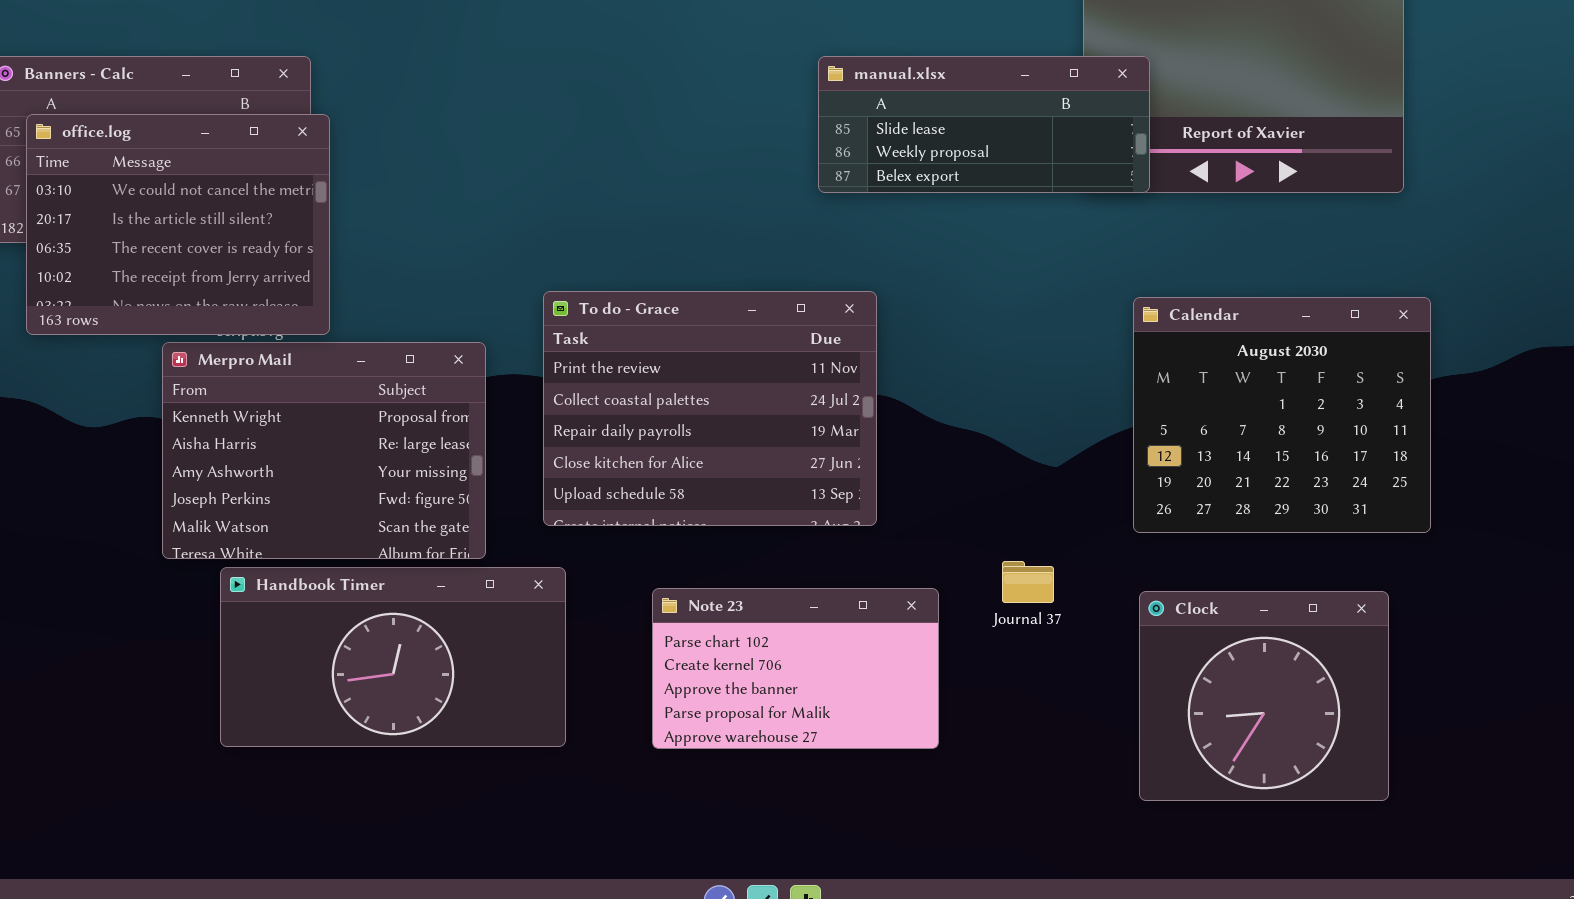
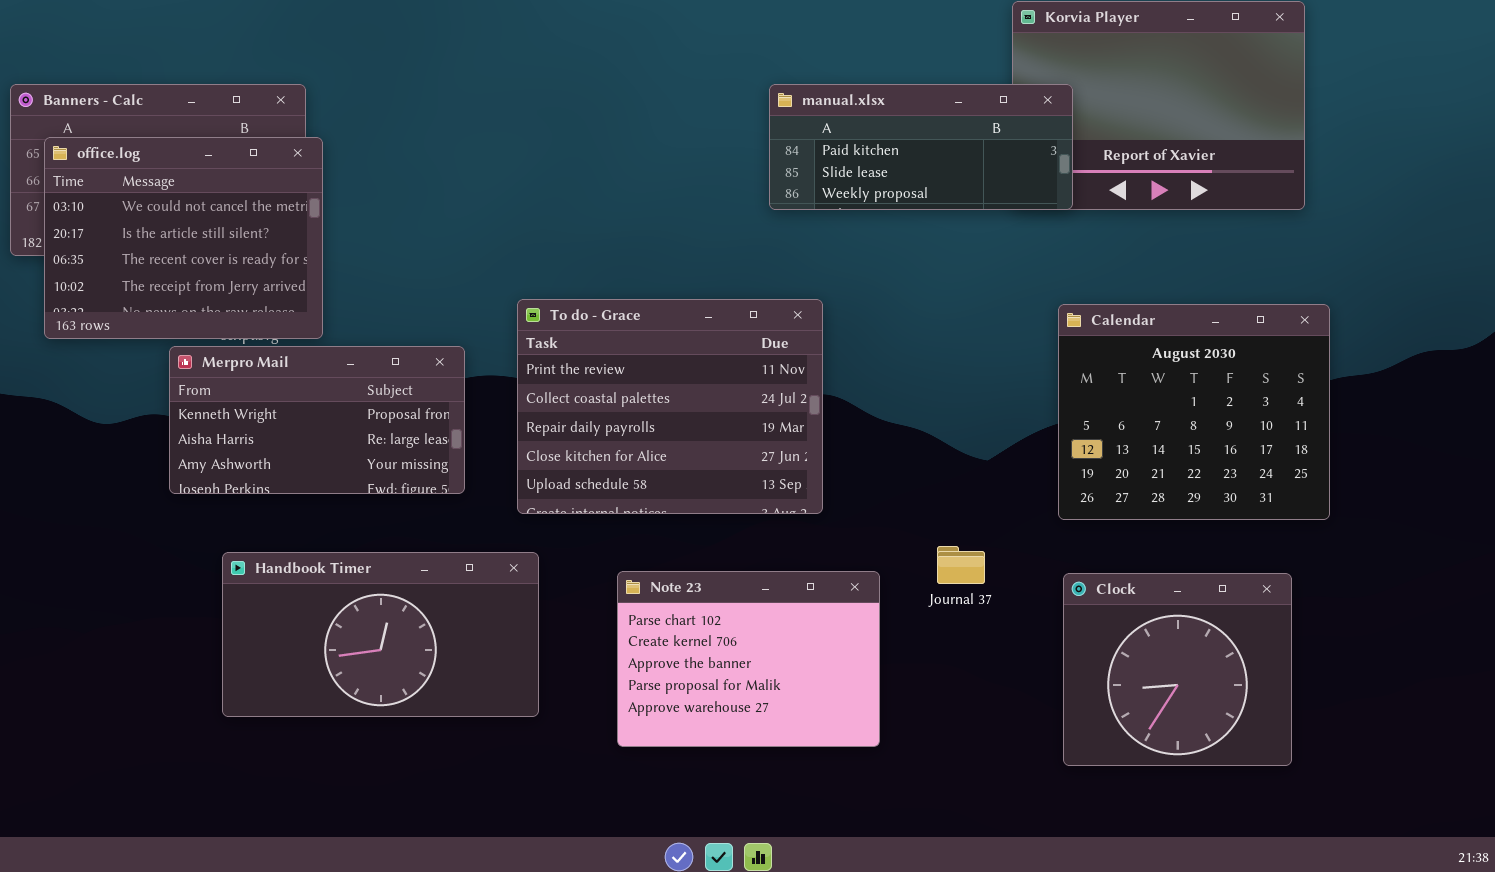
manual.xlsx: [818,56,1150,193] -> [769,84,1073,210], scrolled up 1 row
Merpro Mail: [162,342,486,559] -> [169,346,465,494], resized
Note 23: [652,588,939,749] -> [617,571,880,747], resized

